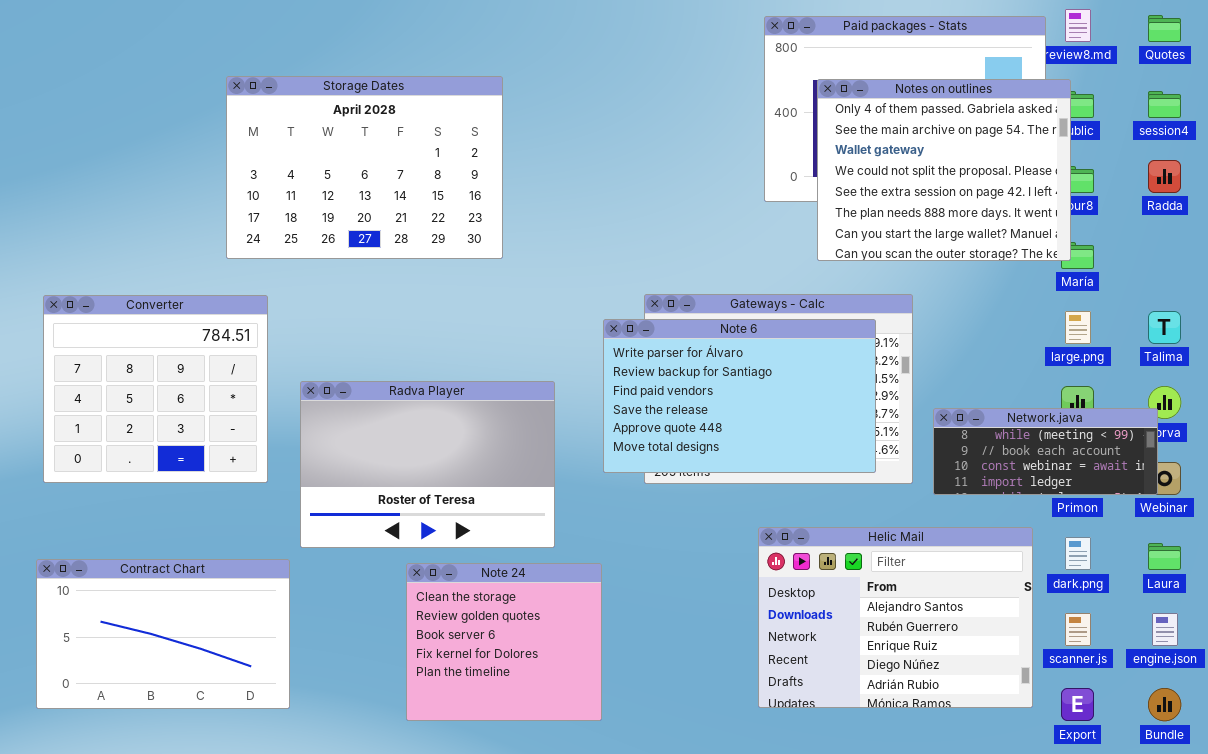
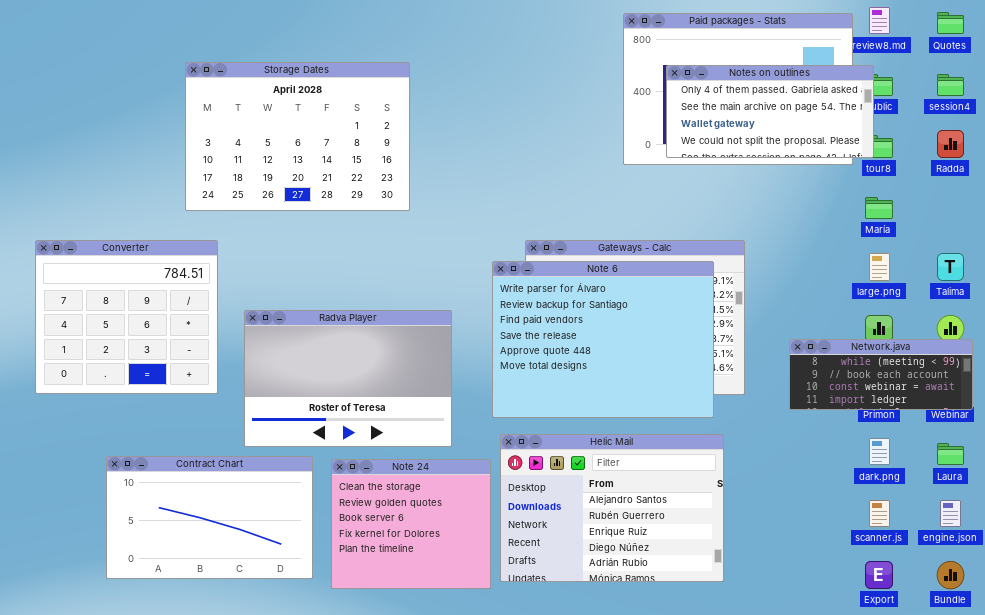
Notes on outlines: [817,79,1071,261] -> [666,65,874,158], resized
Note 6: [603,319,876,473] -> [492,261,714,418], resized
Network.java: [933,408,1158,495] -> [789,339,973,410], moved
Helic Mail: [758,527,1033,708] -> [500,434,724,582], moved
Contract Chart: [36,559,290,709] -> [106,456,313,579], moved

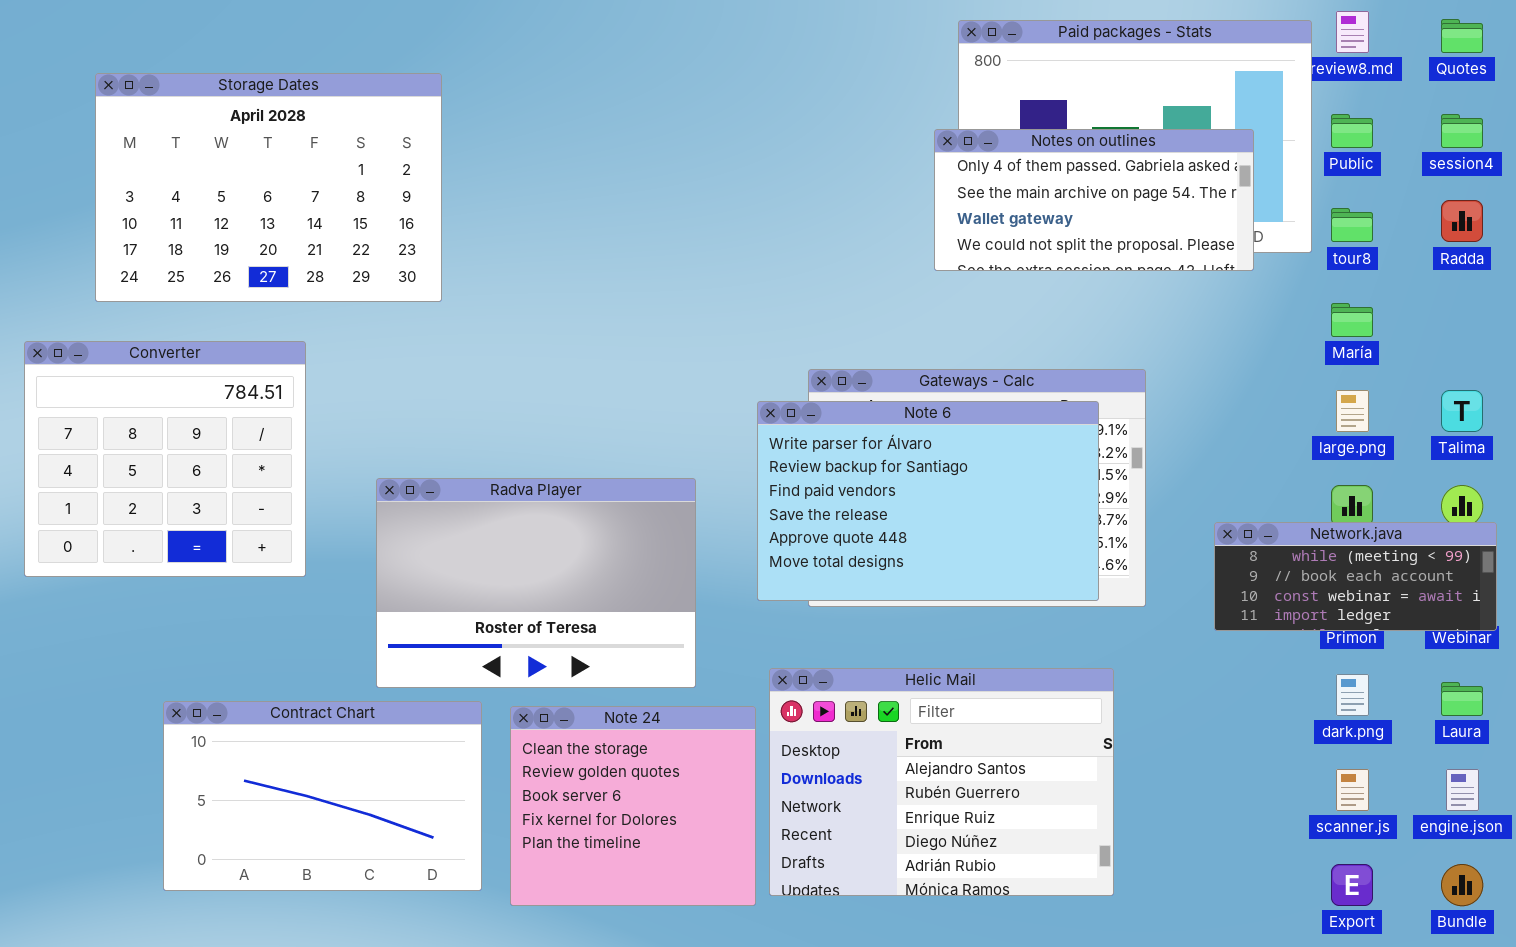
Storage Dates: [185,62,410,211] -> [95,73,442,302], moved
Notes on outlines: [666,65,874,158] -> [934,129,1254,271], moved
Converter: [35,240,218,394] -> [24,341,306,577], moved
Note 6: [492,261,714,418] -> [757,401,1099,601], resized

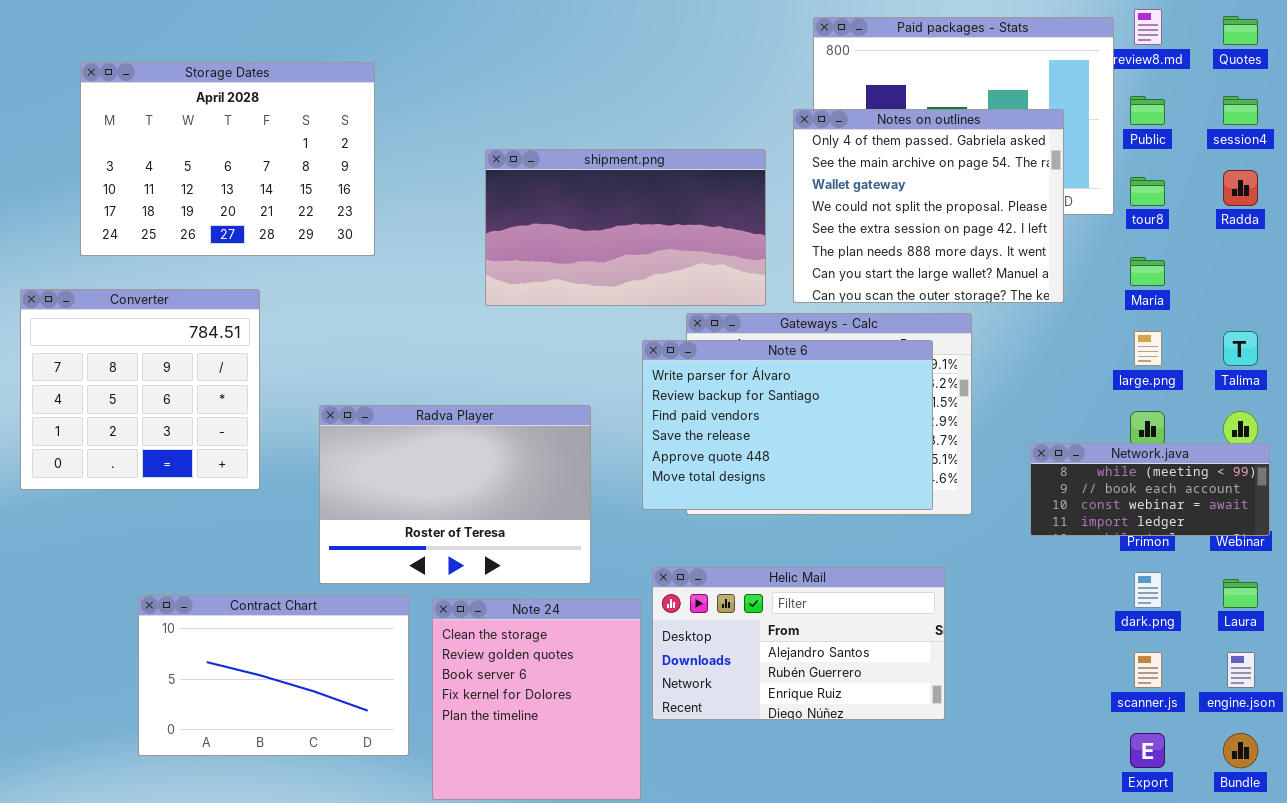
Notes on outlines: [934,129,1254,271] -> [793,109,1064,303], resized
shipment.png: none -> [485,149,766,306], opened
Helic Mail: [769,668,1114,896] -> [652,567,945,720], resized
Note 24: [510,706,756,906] -> [432,599,641,800], resized

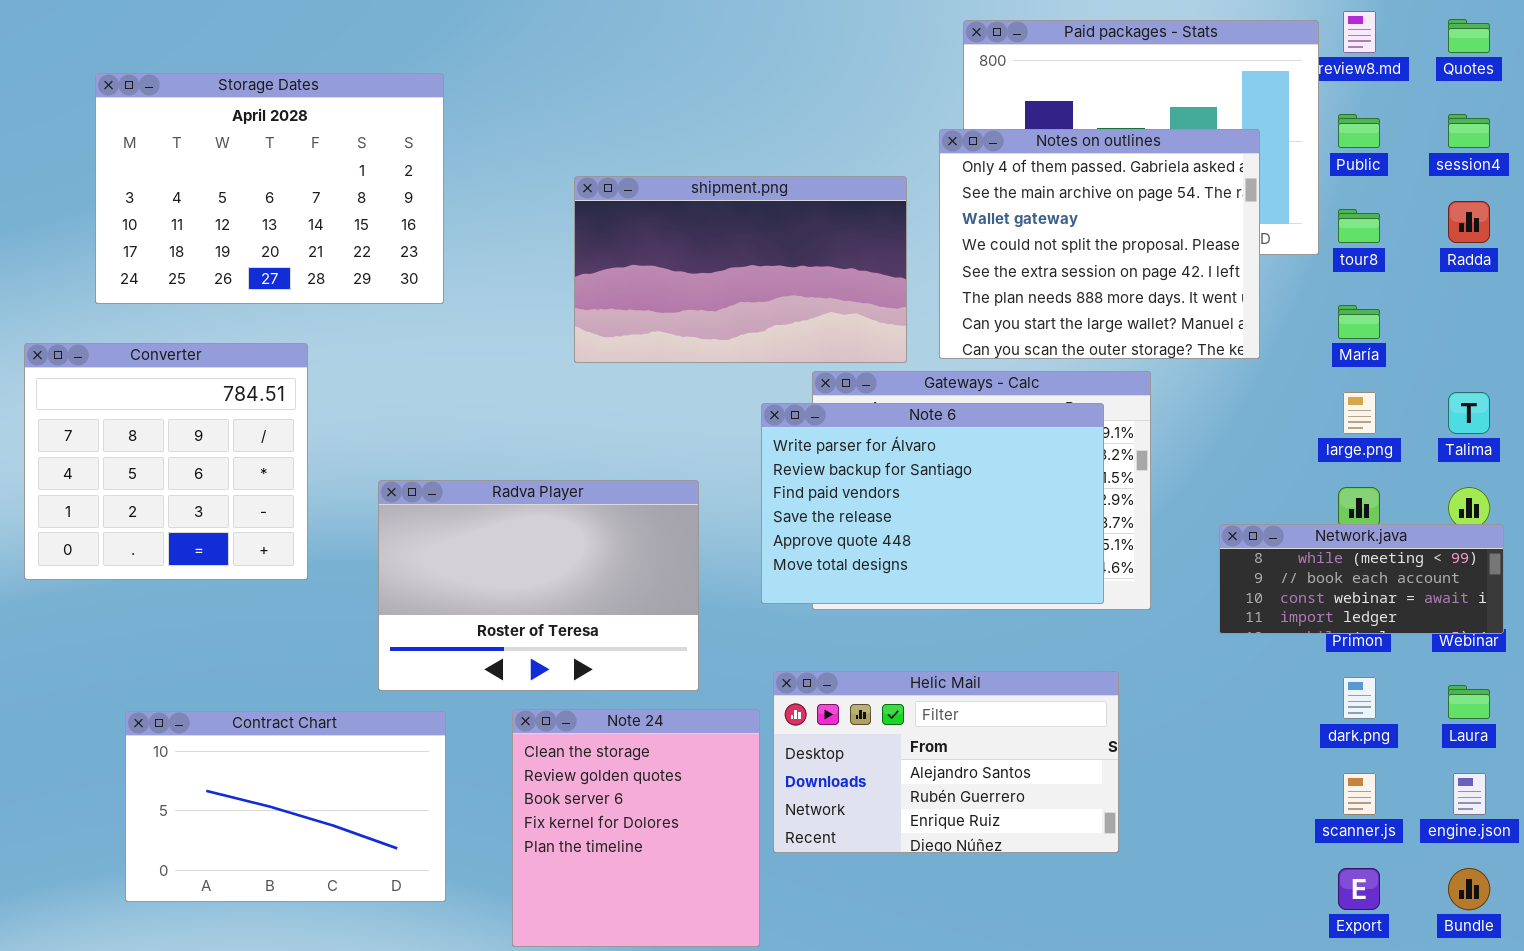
Contract Chart: [138,595,409,756] -> [125,711,446,902], moved

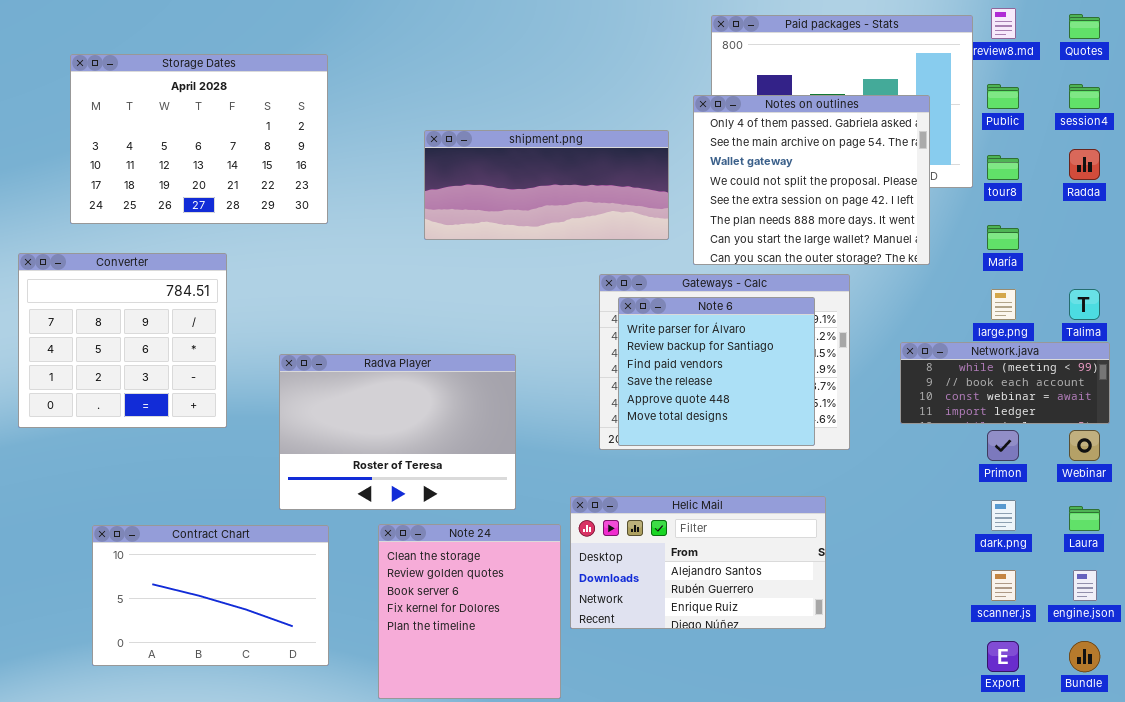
shipment.png: [574,176,907,363] -> [424,130,669,240], resized
Note 6: [761,403,1104,604] -> [618,297,815,446], resized
Network.java: [1219,524,1504,634] -> [900,342,1110,424], moved

